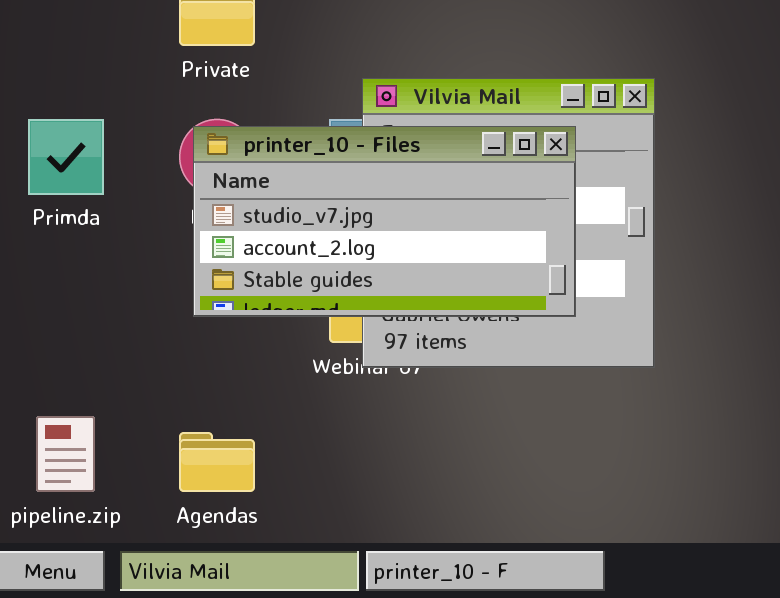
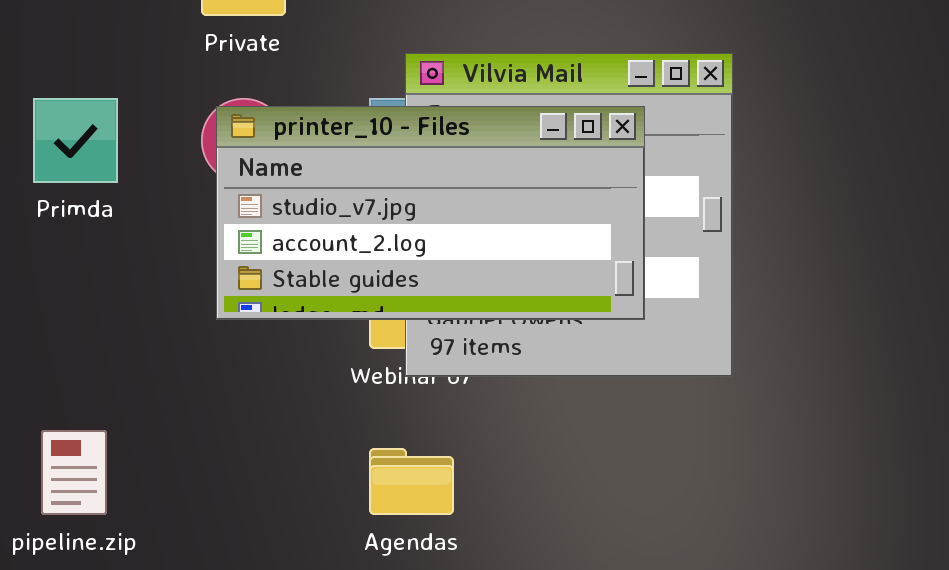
Agendas: [179,432,255,492] -> [369,448,454,515], moved

